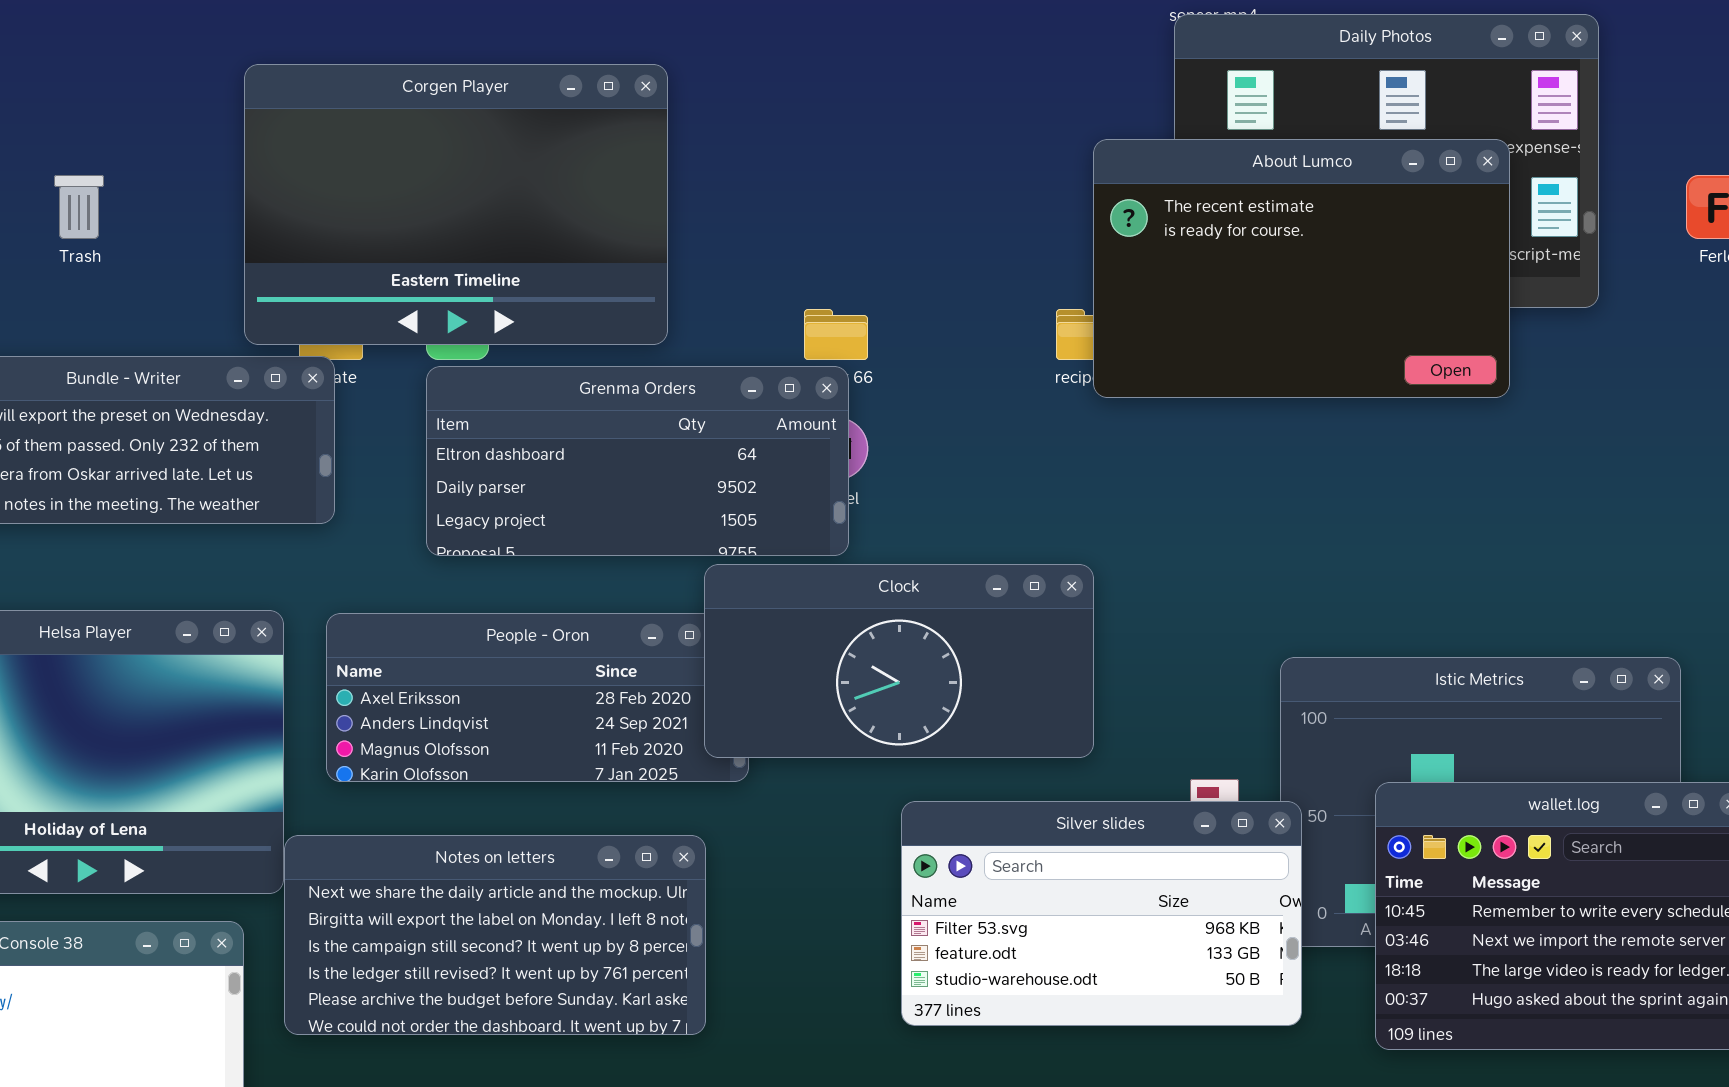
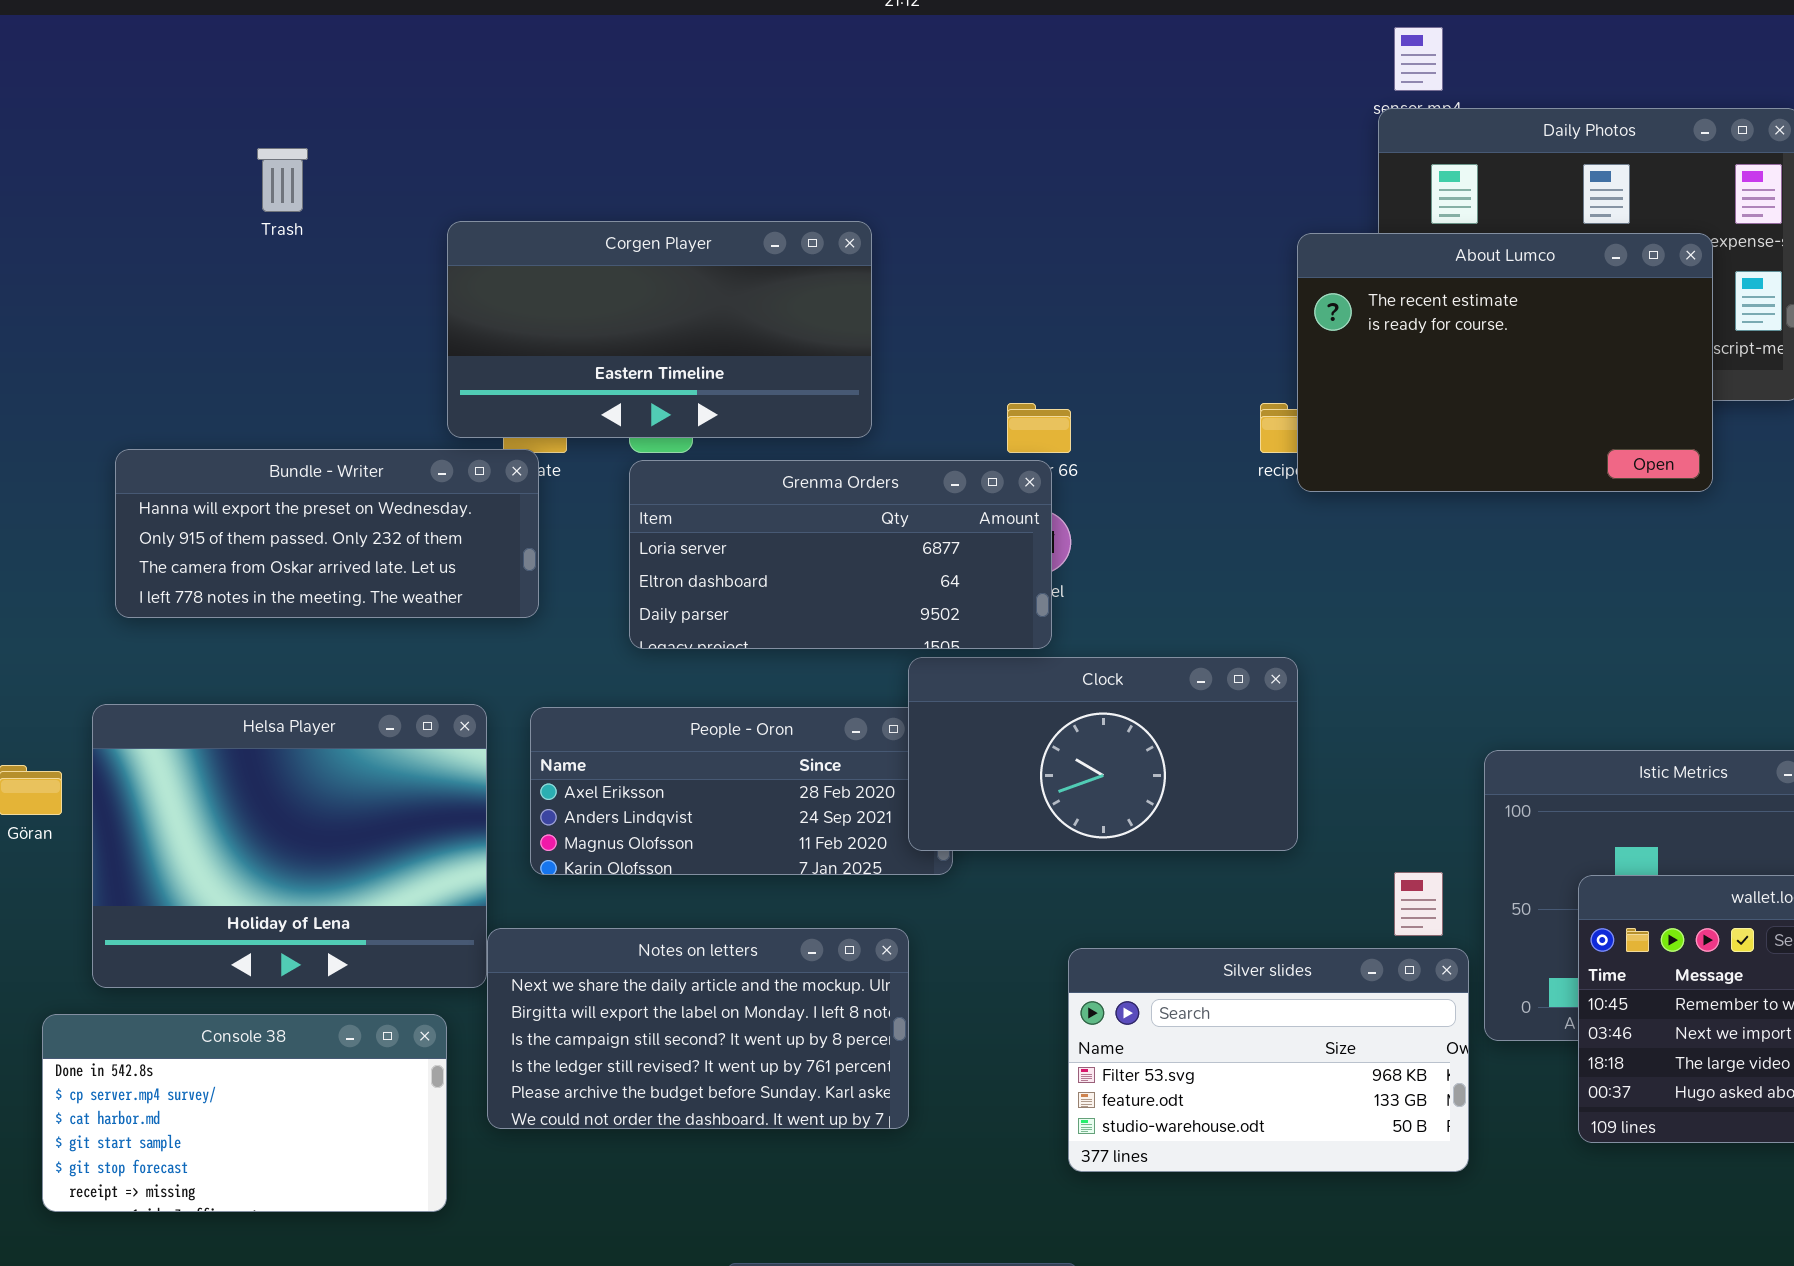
Corgen Player: [244,64,668,345] -> [447,221,872,438], resized
Trash: [54,175,104,239] -> [257,148,308,212], moved
Grenma Orders: [426,366,849,556] -> [629,460,1052,649], scrolled up 1 row
Silver slides: [901,801,1302,1026] -> [1068,948,1469,1172], moved

